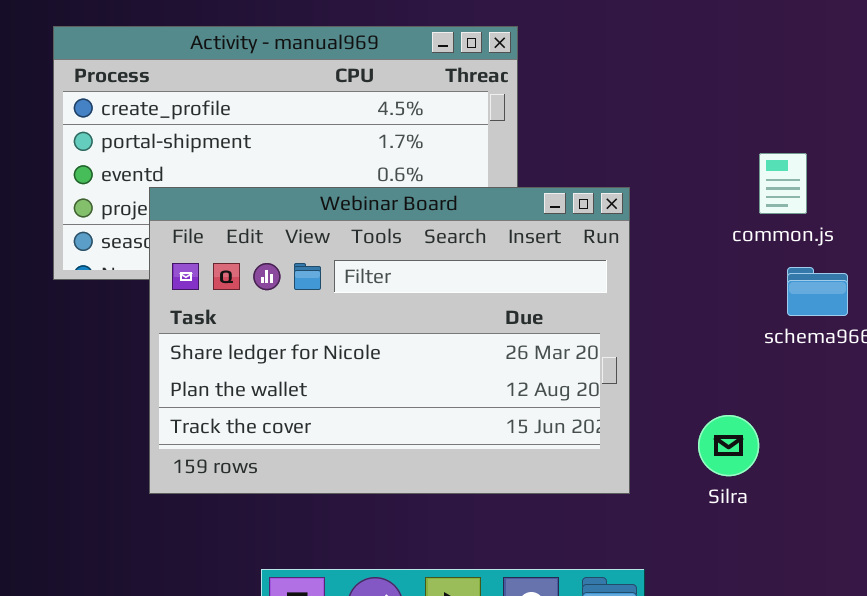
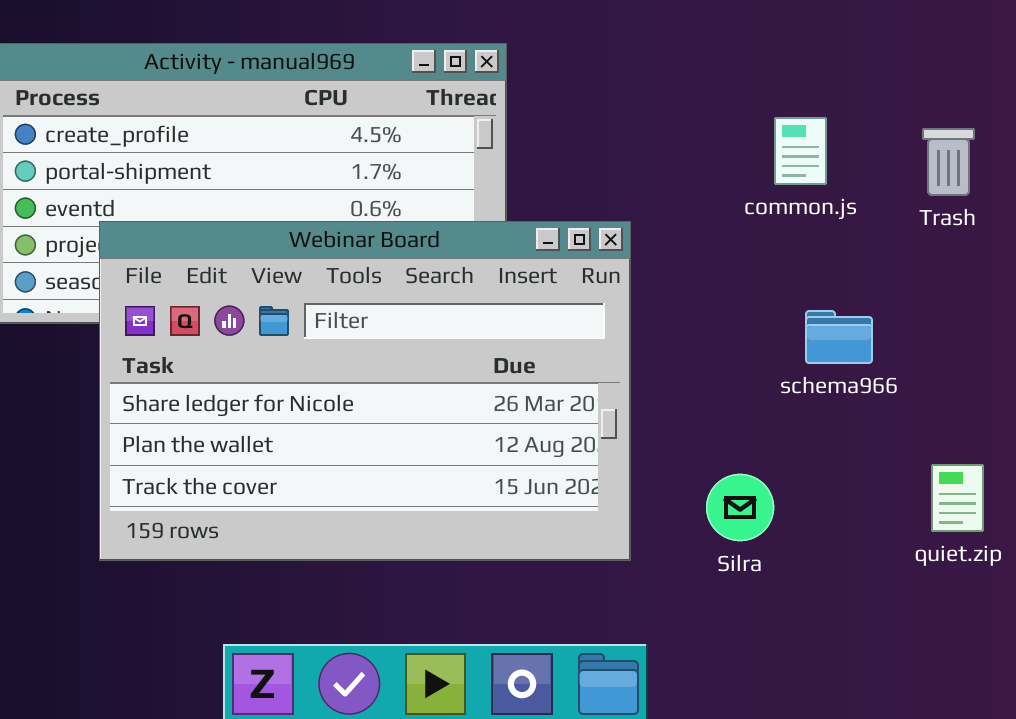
common.js: [759,153,807,214] -> [774,117,827,185], moved

